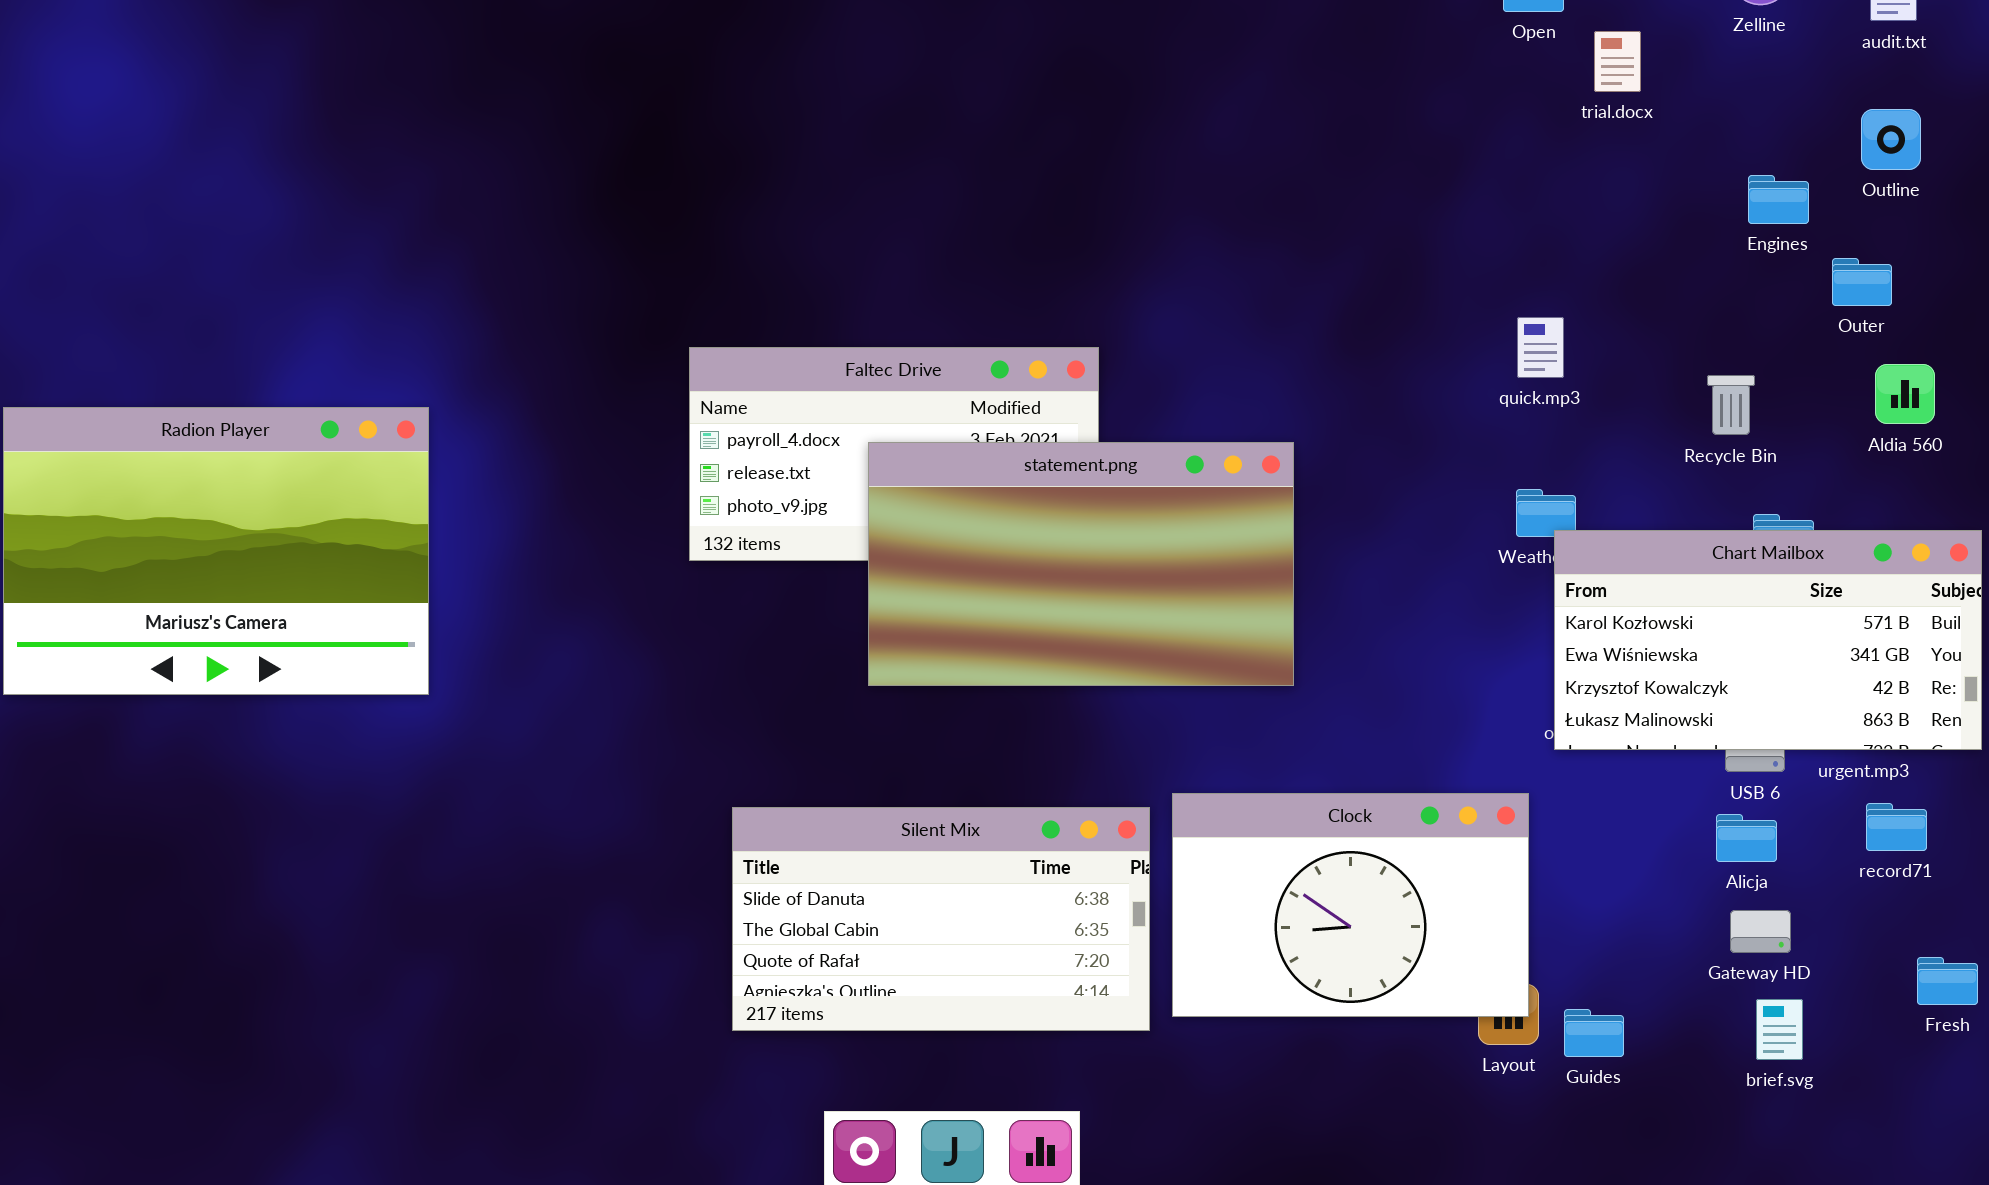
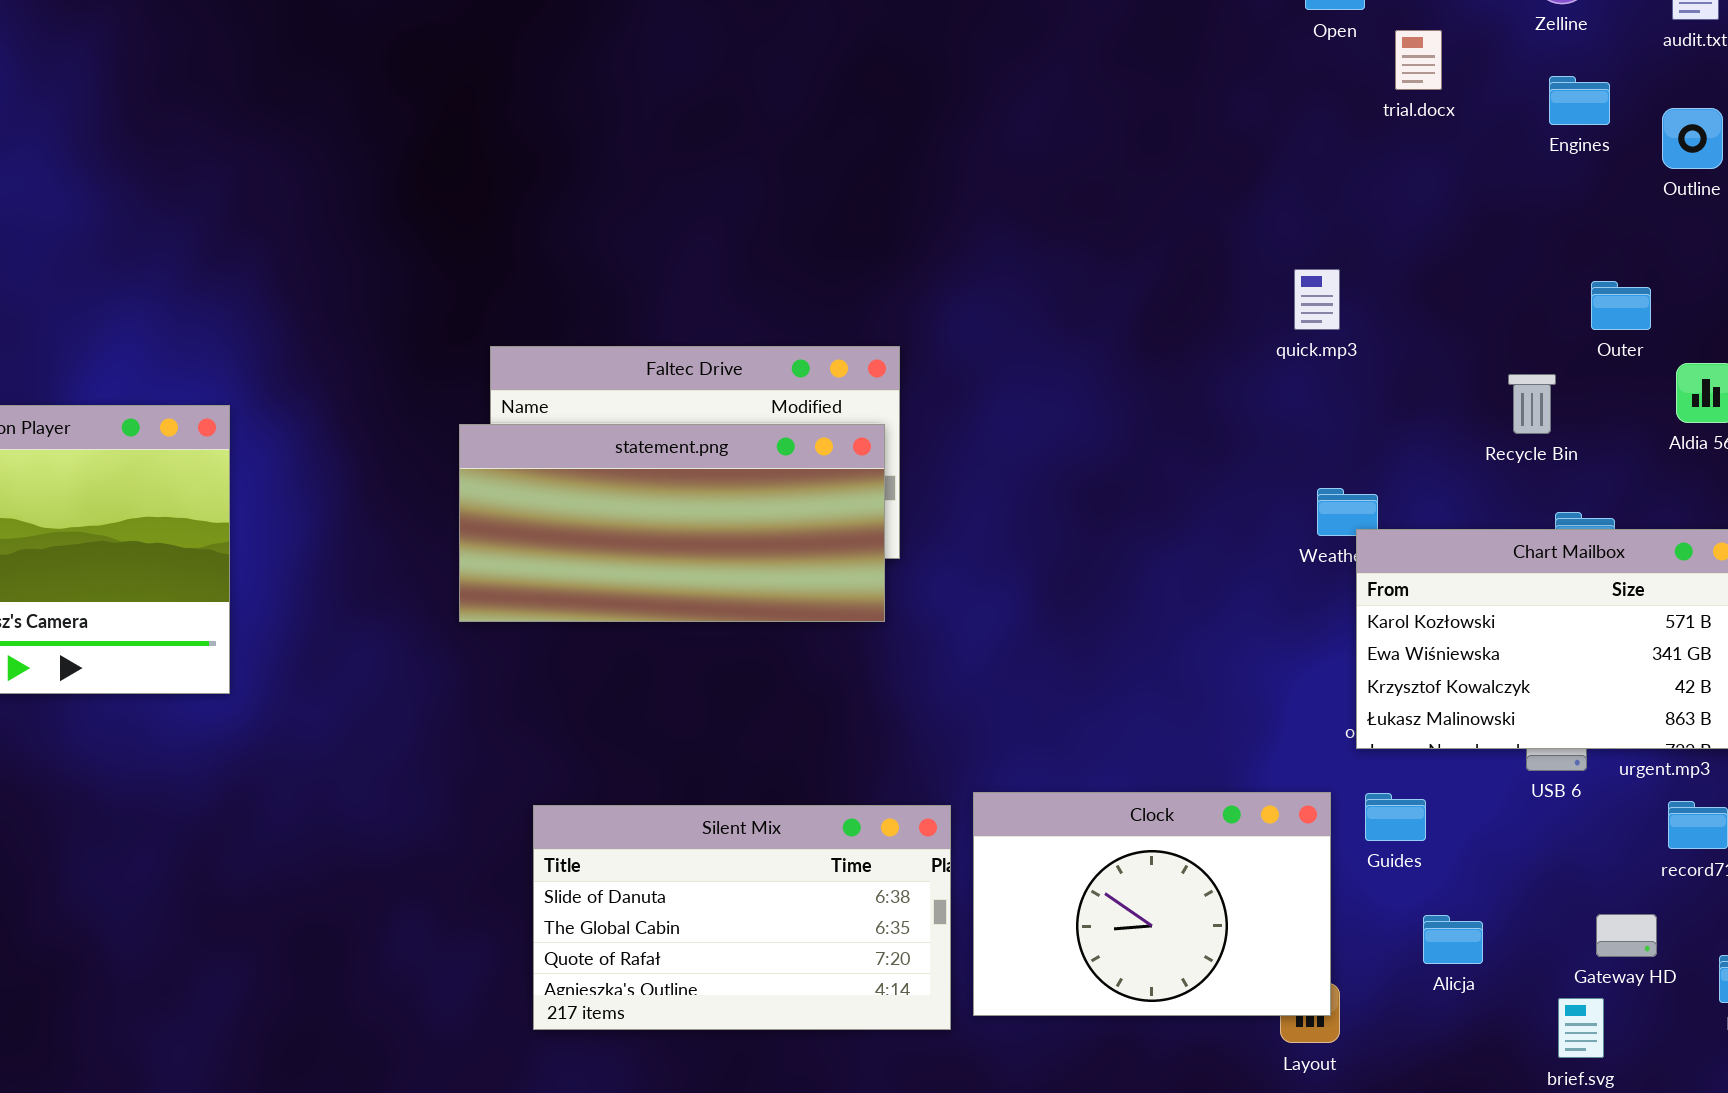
Engines: [1748,175,1809,224] -> [1549,76,1610,125], moved
Outer: [1832,258,1892,306] -> [1591,281,1651,330], moved
quick.mp3: [1517,317,1564,378] -> [1294,269,1340,330], moved
statement.png: [868,442,1294,686] -> [459,424,885,622], moved, resized
Alicja: [1716,814,1777,862] -> [1423,915,1483,964], moved
Gateway HD: [1730,910,1791,953] -> [1596,914,1657,957], moved
Guides: [1564,1009,1624,1057] -> [1365,793,1426,841], moved

